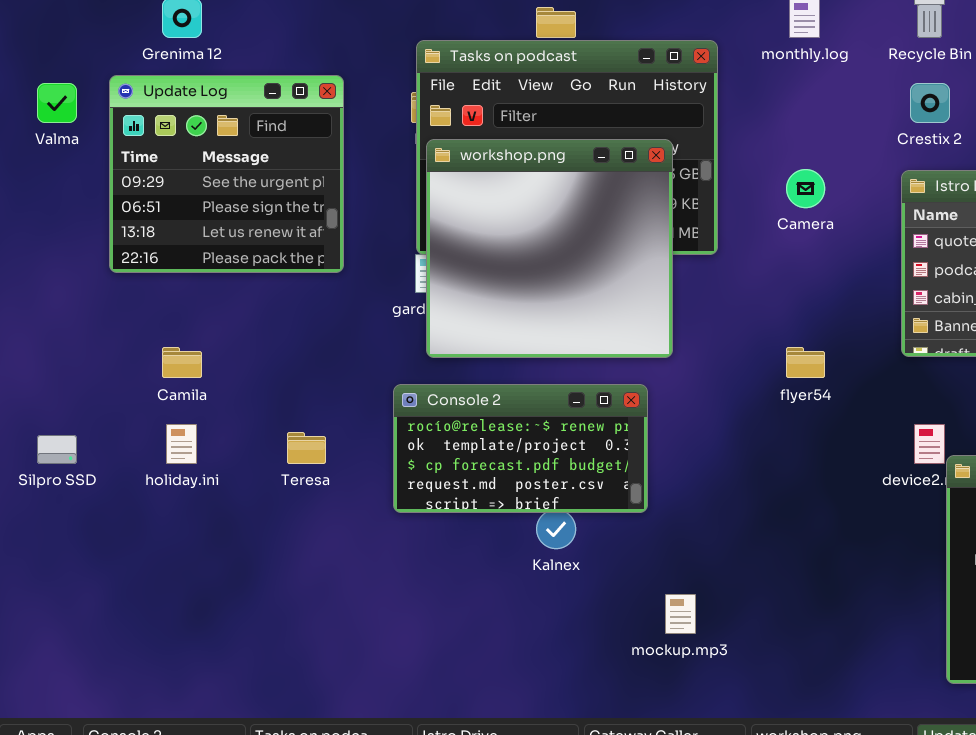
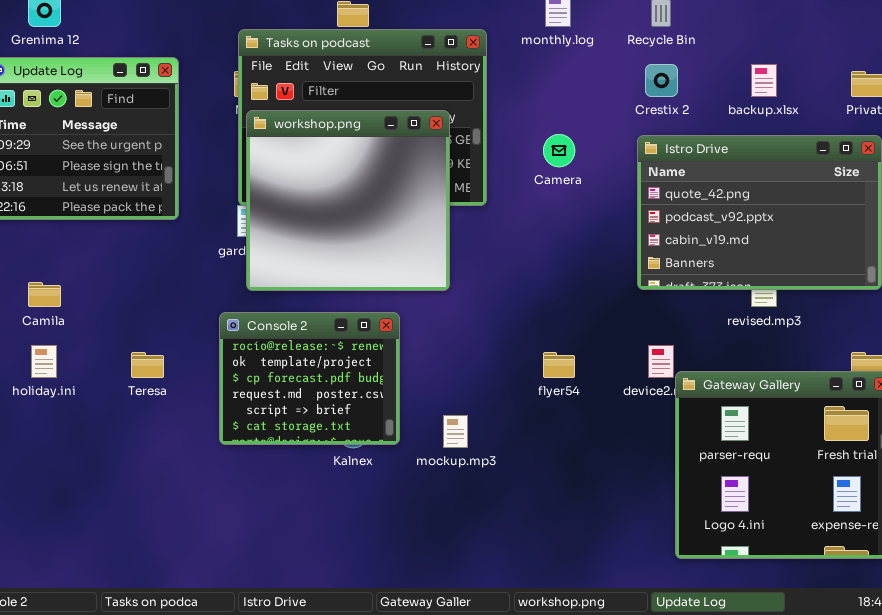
flyer54: [786,347,825,378] -> [543,352,575,378], moved
Console 2: [393,384,648,513] -> [219,312,400,445], resized
mockup.mp3: [665,594,696,634] -> [443,415,468,448], moved

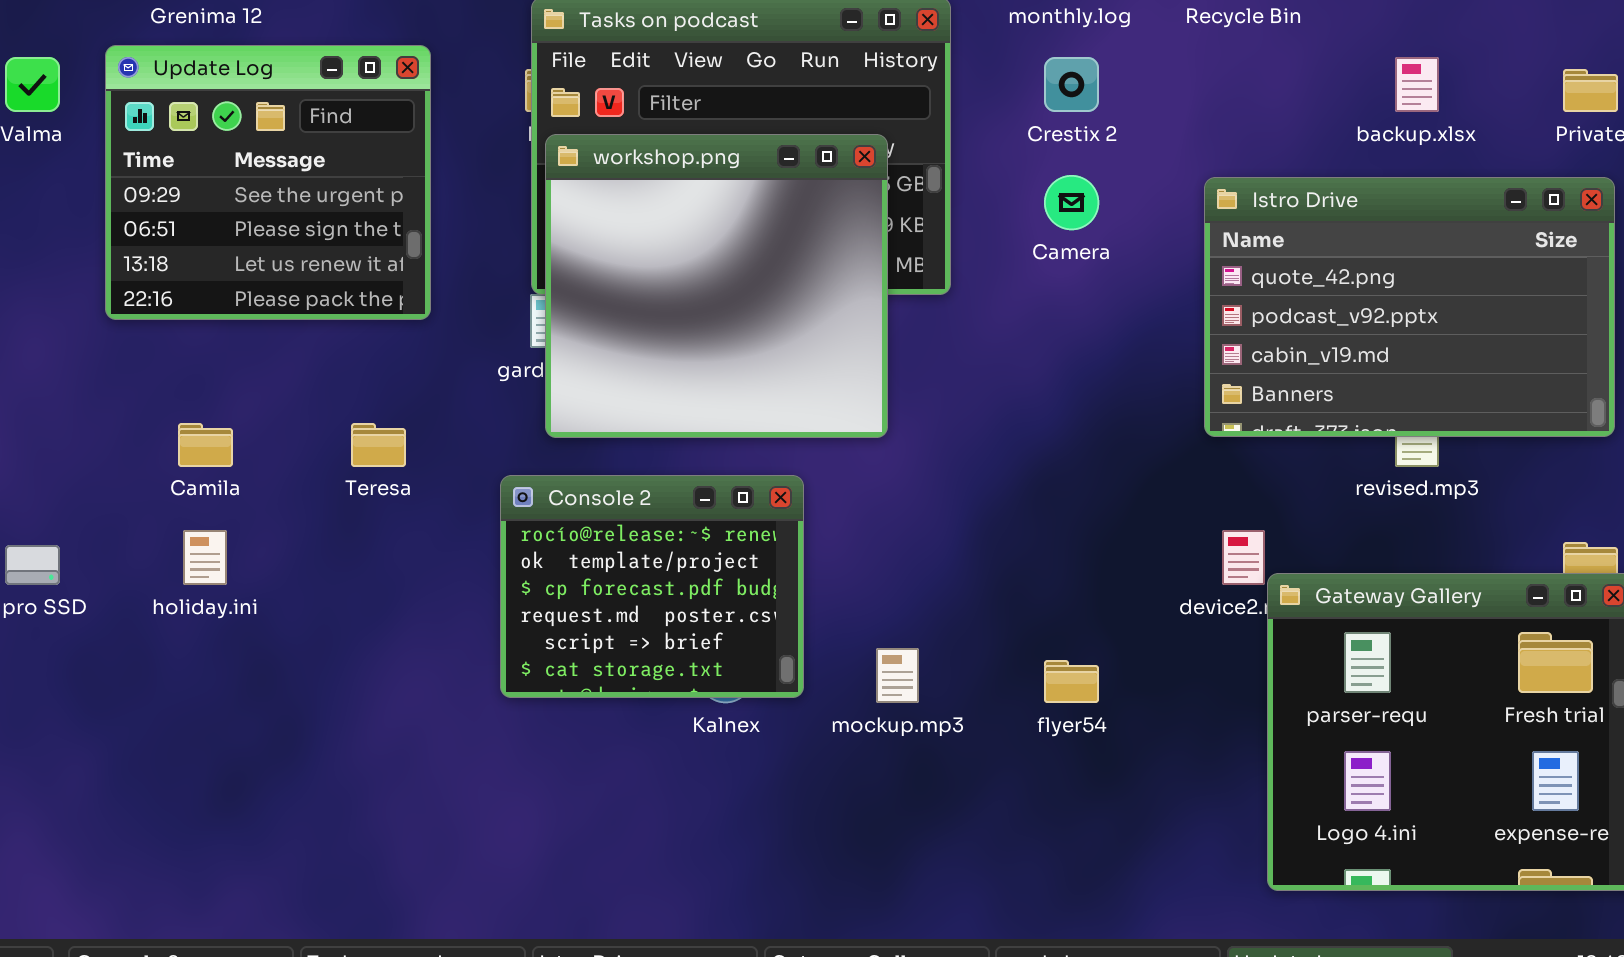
Crestix 2: [645,64,678,97] -> [1044,57,1099,112], moved
Teresa: [131,352,164,378] -> [351,423,406,467], moved
flyer54: [543,352,575,378] -> [1044,660,1099,703], moved

